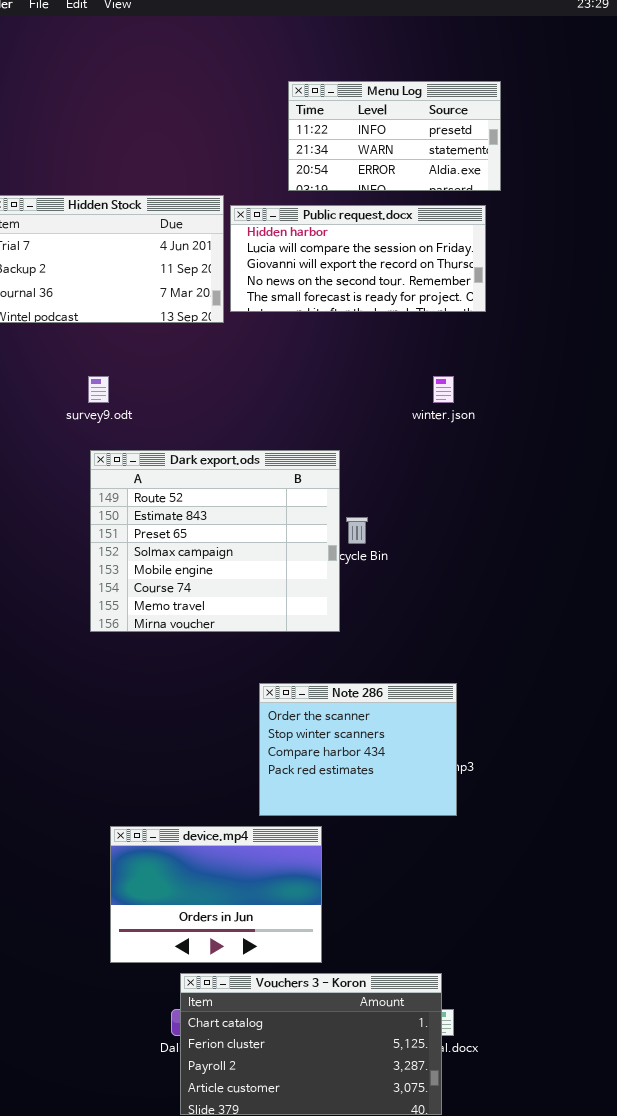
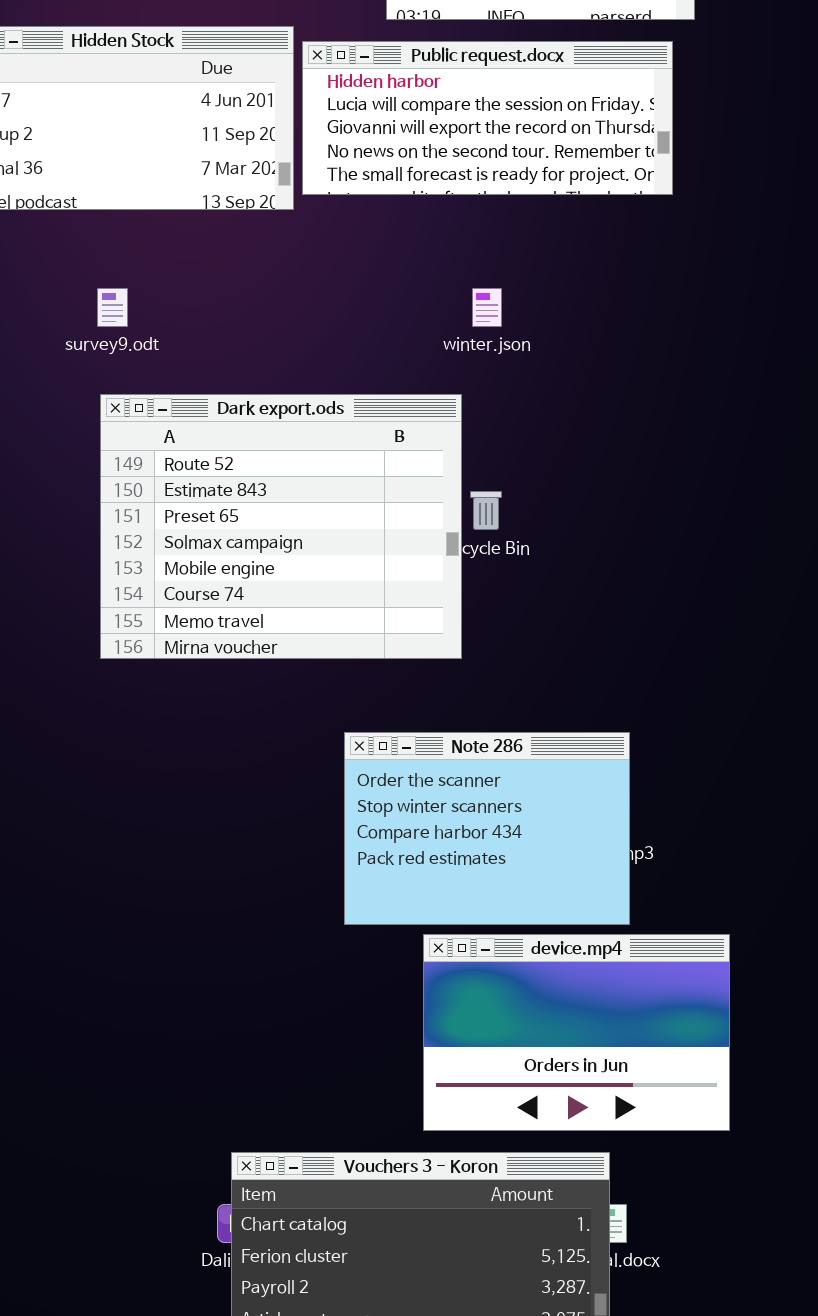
winter.json: [433,376,454,403] -> [472,288,502,327], moved
device.mp4: [110,826,322,963] -> [423,934,730,1131], moved

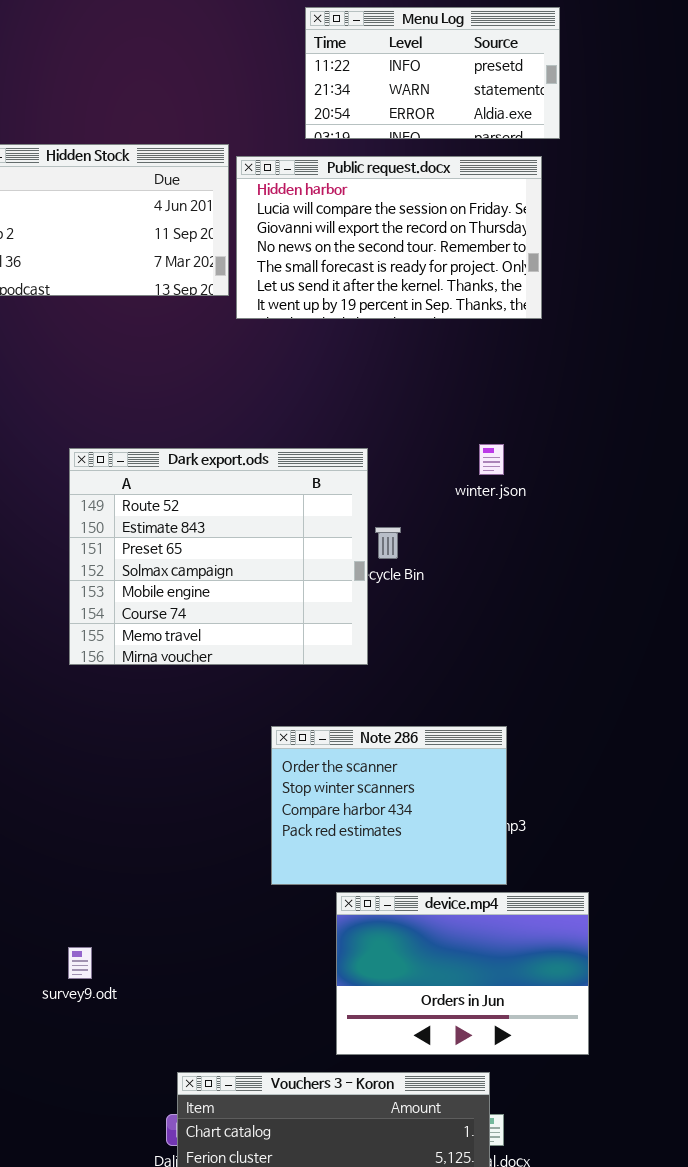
Public request.docx: [302,41,673,195] -> [236,156,542,319], resized
survey9.odt: [97,288,128,327] -> [68,947,92,979], moved
winter.json: [472,288,502,327] -> [479,444,504,475], moved

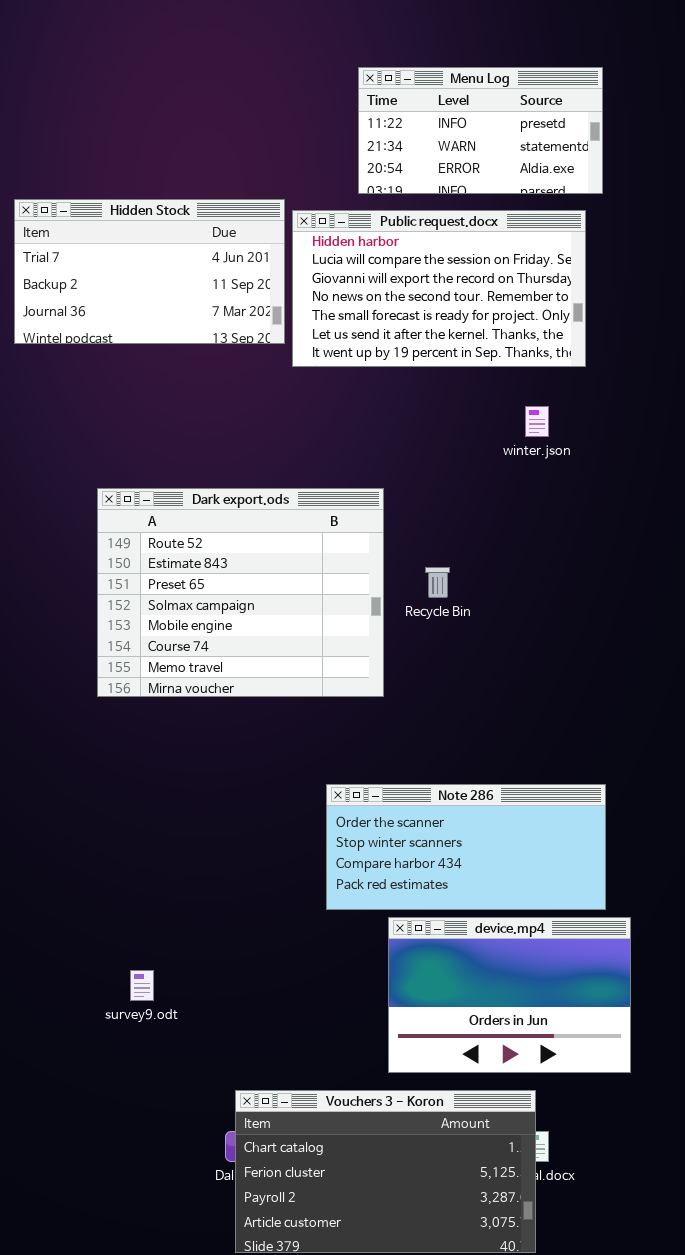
winter.json: [479,444,504,475] -> [525,406,549,437], moved
Dark export.ods: [69,448,368,665] -> [97,488,384,697], moved
Note 286: [271,726,507,885] -> [326,784,606,910], resized

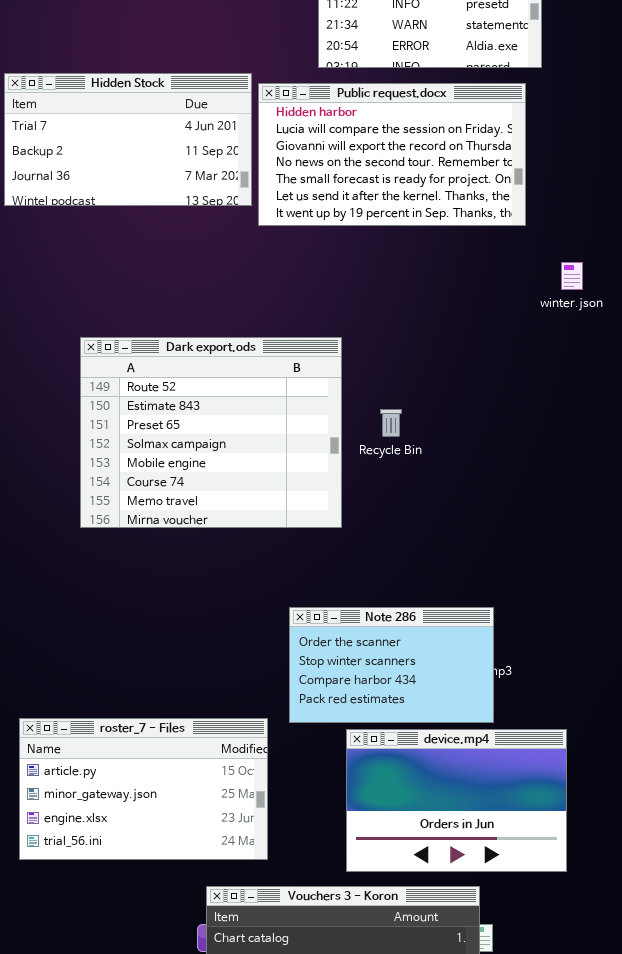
winter.json: [525,406,549,437] -> [561,262,583,290], moved
Note 286: [326,784,606,910] -> [289,607,494,723], resized
roster_7 - Files: none -> [19,718,268,860], opened

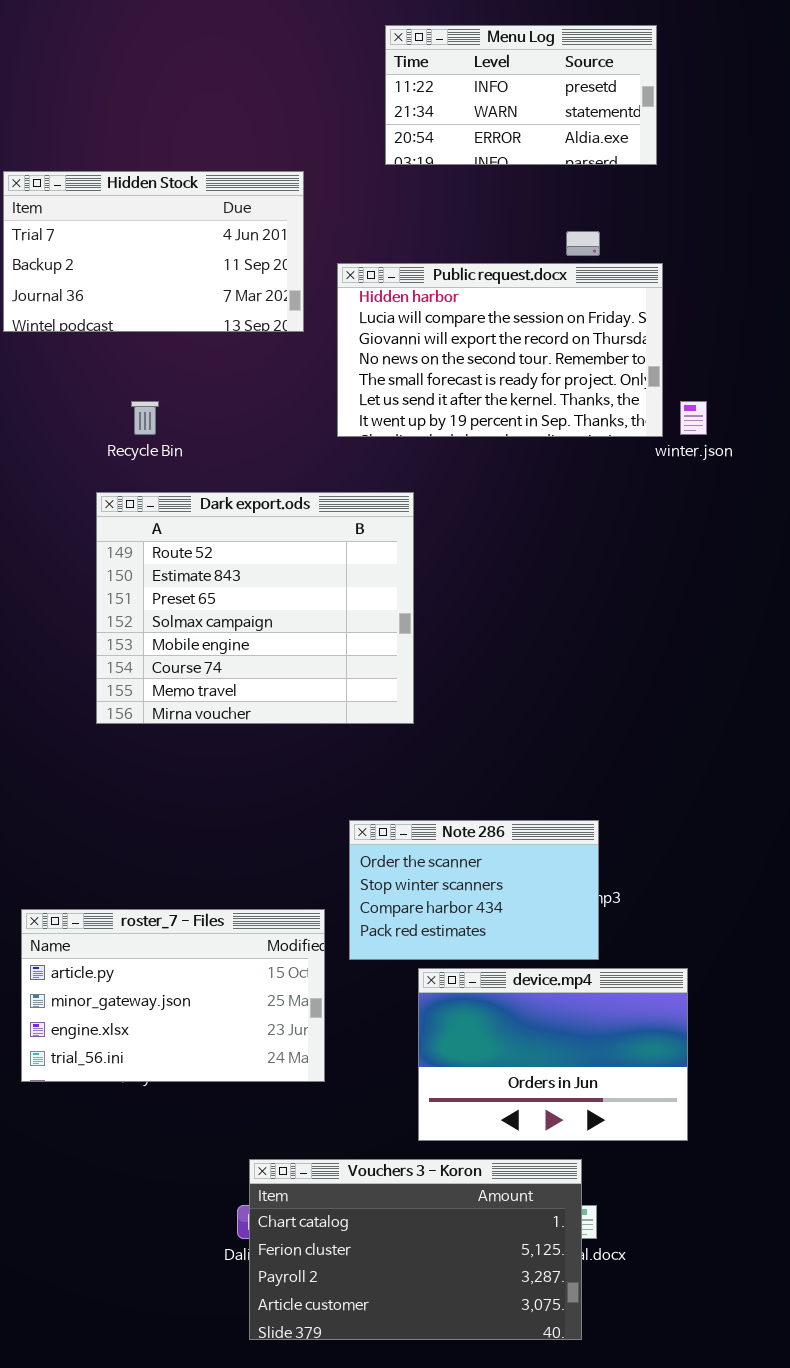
Public request.docx: [258,83,526,226] -> [337,263,663,437], moved
Recycle Bin: [380,409,402,437] -> [131,401,159,435], moved
roster_7 - Files: [19,718,268,860] -> [21,909,325,1082], moved

